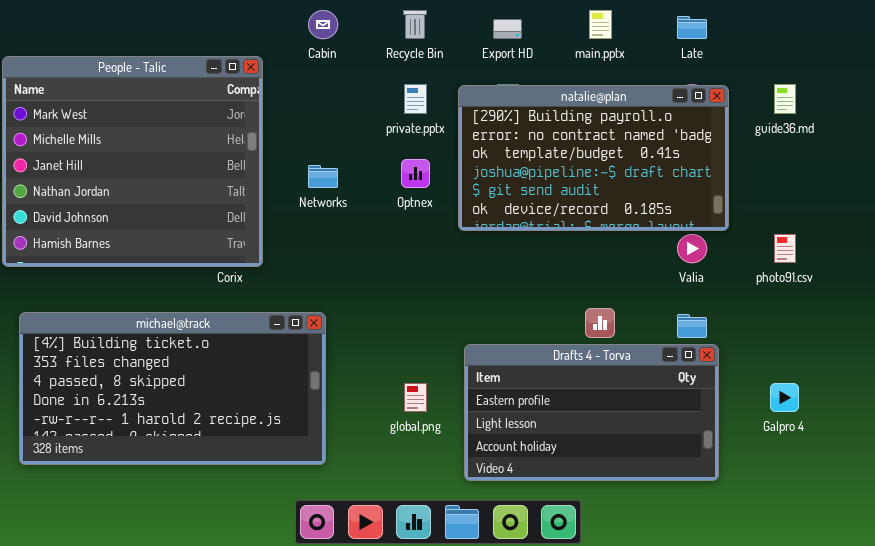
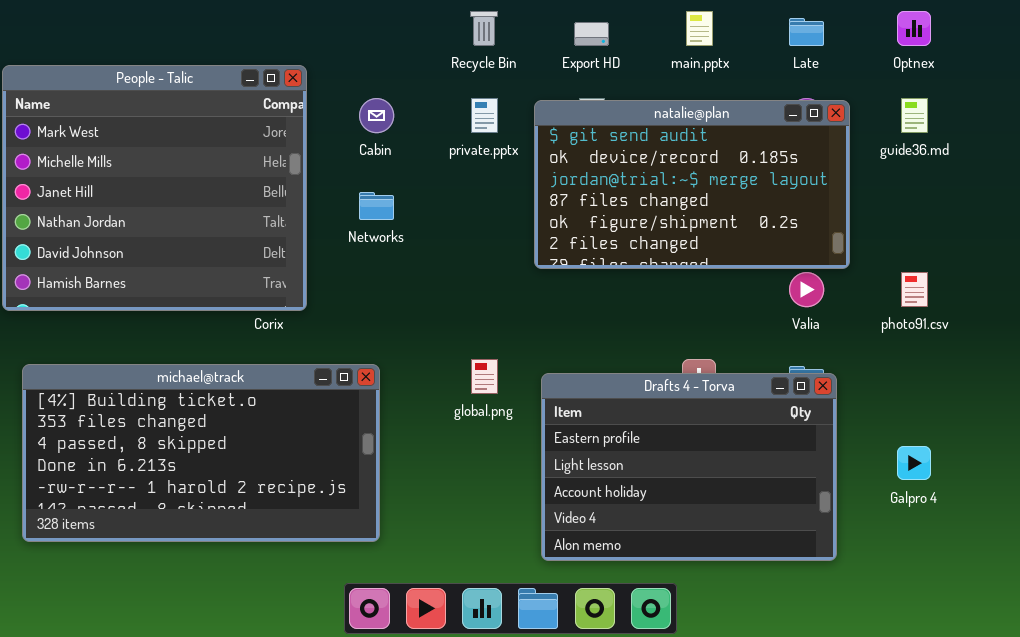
Cabin: [308,10,338,39] -> [359,98,394,133], moved
natalie@plan: [458,85,729,231] -> [534,100,850,269], scrolled down 4 rows
Optnex: [401,159,430,188] -> [897,11,931,46], moved
Drafts 4 - Torva: [464,344,719,481] -> [541,373,837,561], resized
global.png: [404,383,427,412] -> [471,359,498,394], moved

